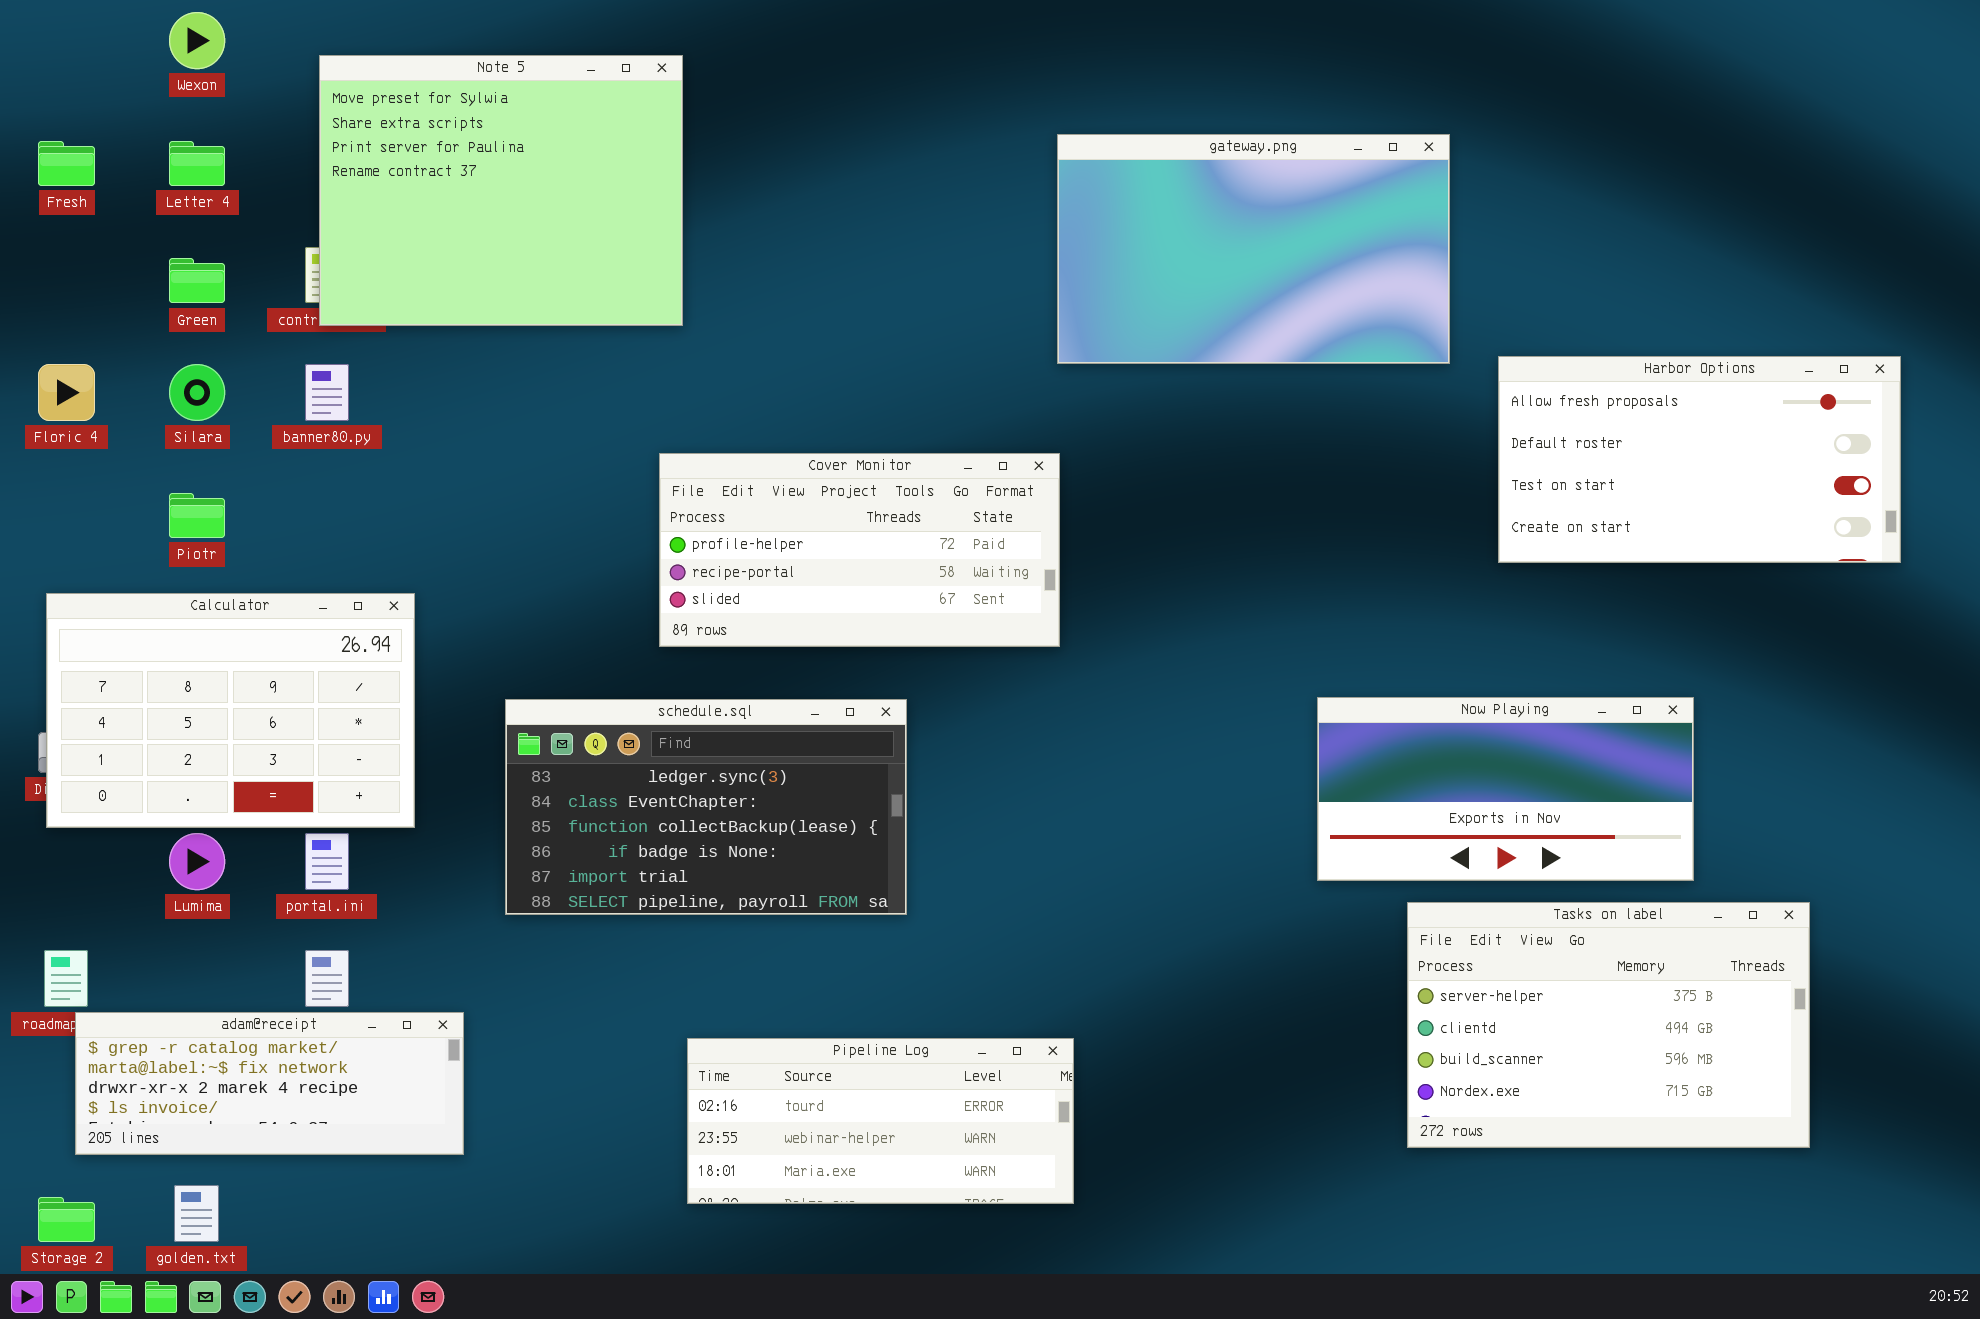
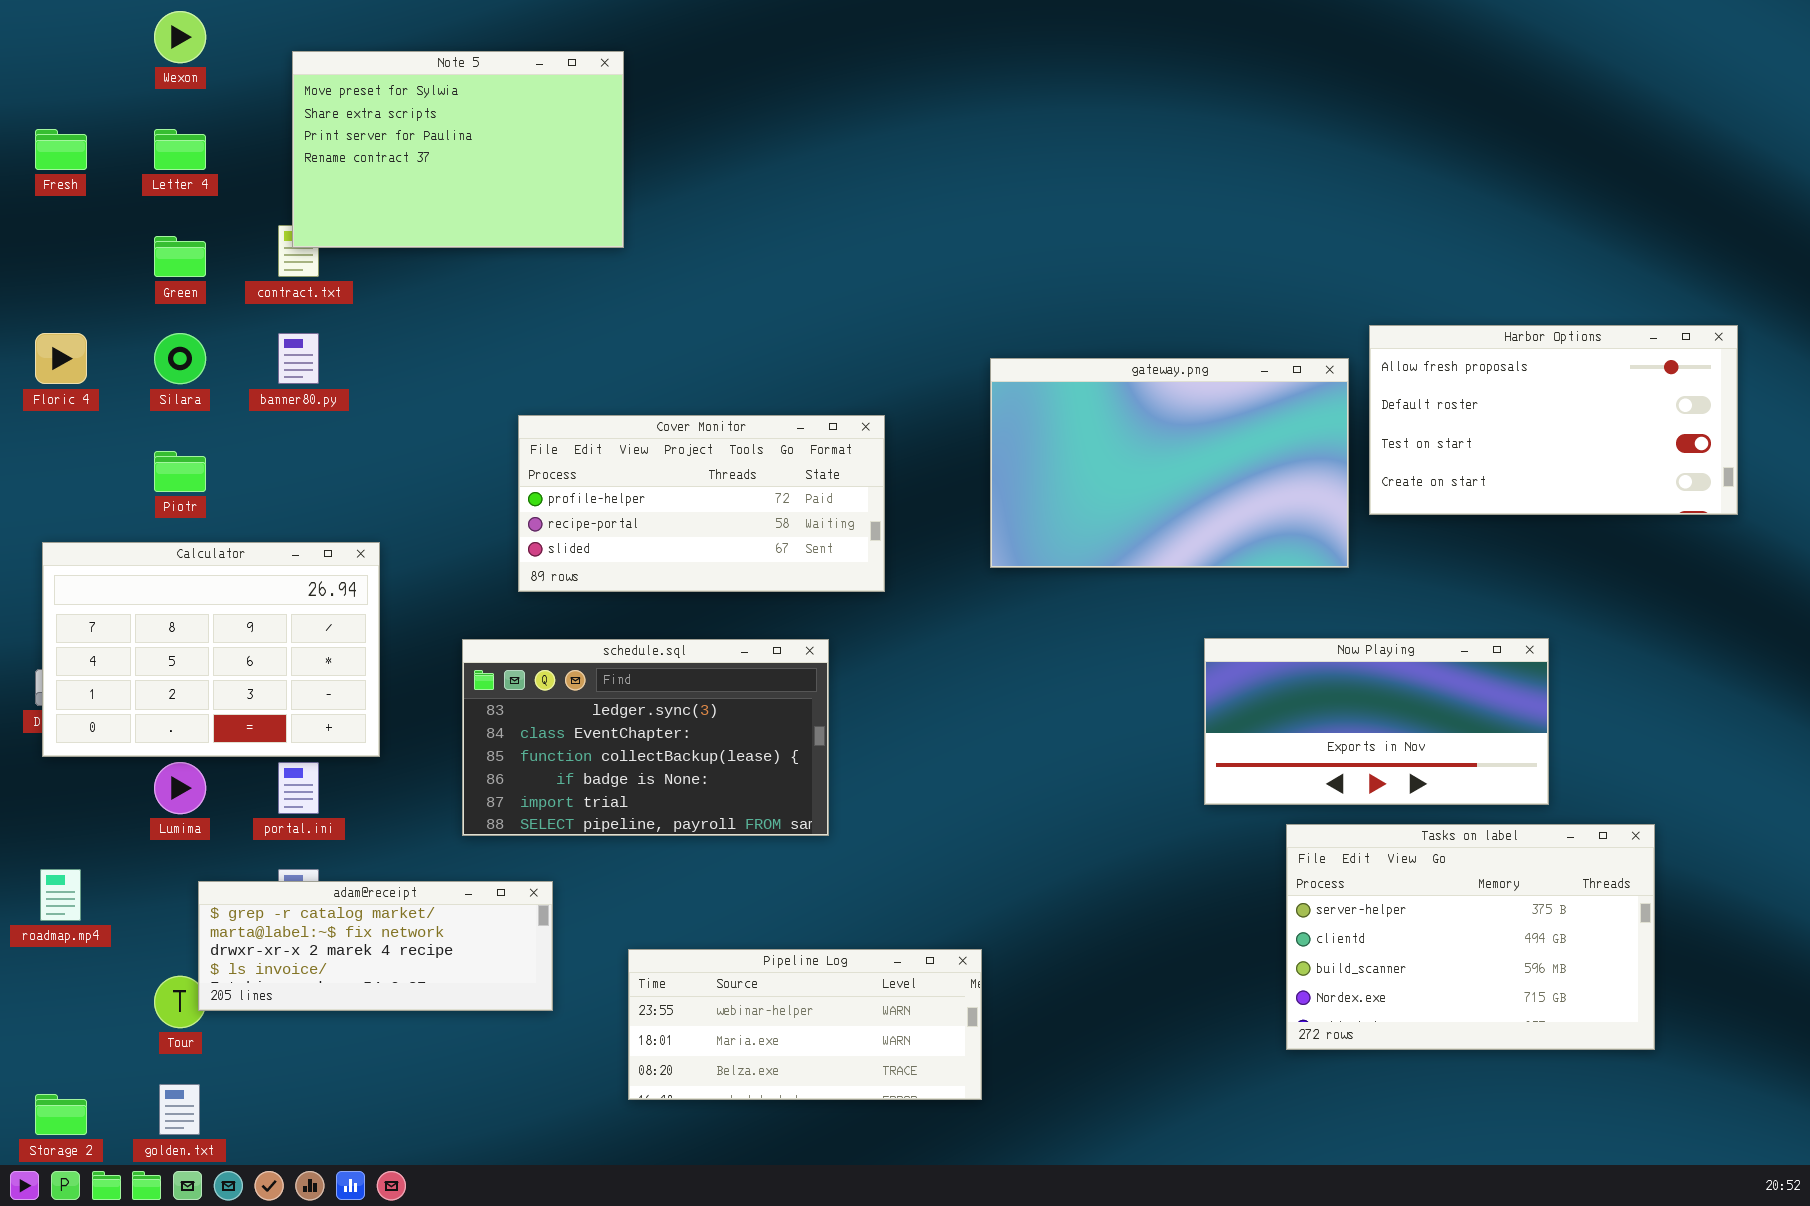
Note 5: [319,55,683,326] -> [292,51,624,248], resized
gateway.png: [1057,134,1450,364] -> [990,358,1349,568], moved
Cover Monitor: [659,453,1060,647] -> [518,415,885,592], moved
adam@receipt: [75,1012,464,1155] -> [198,881,553,1011], moved
Pipeline Log: [687,1038,1074,1204] -> [628,949,982,1100], scrolled down 1 row

